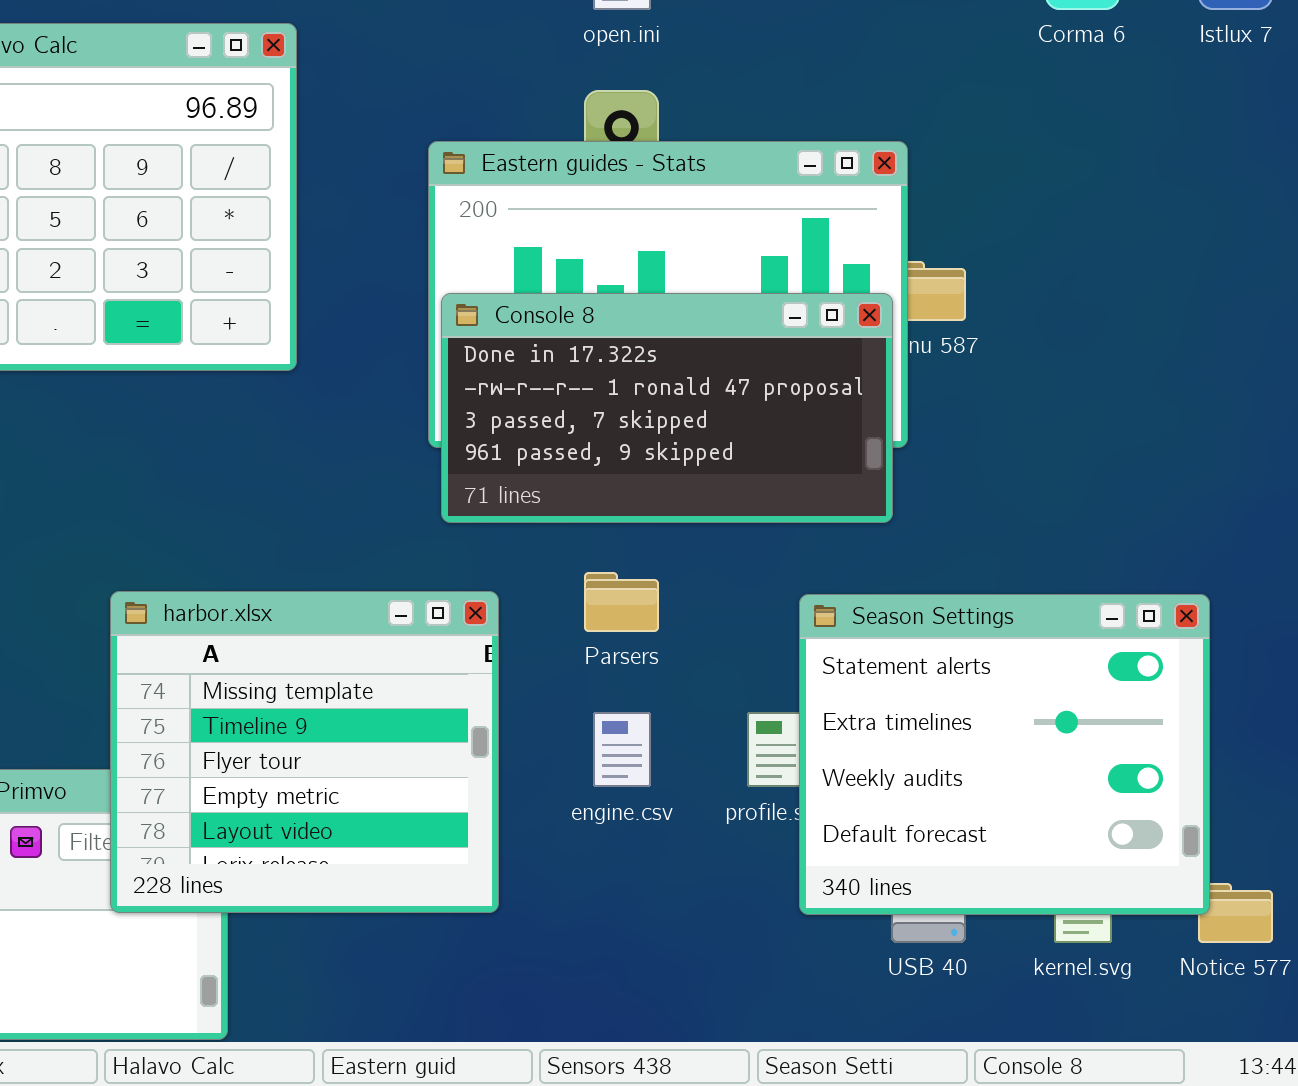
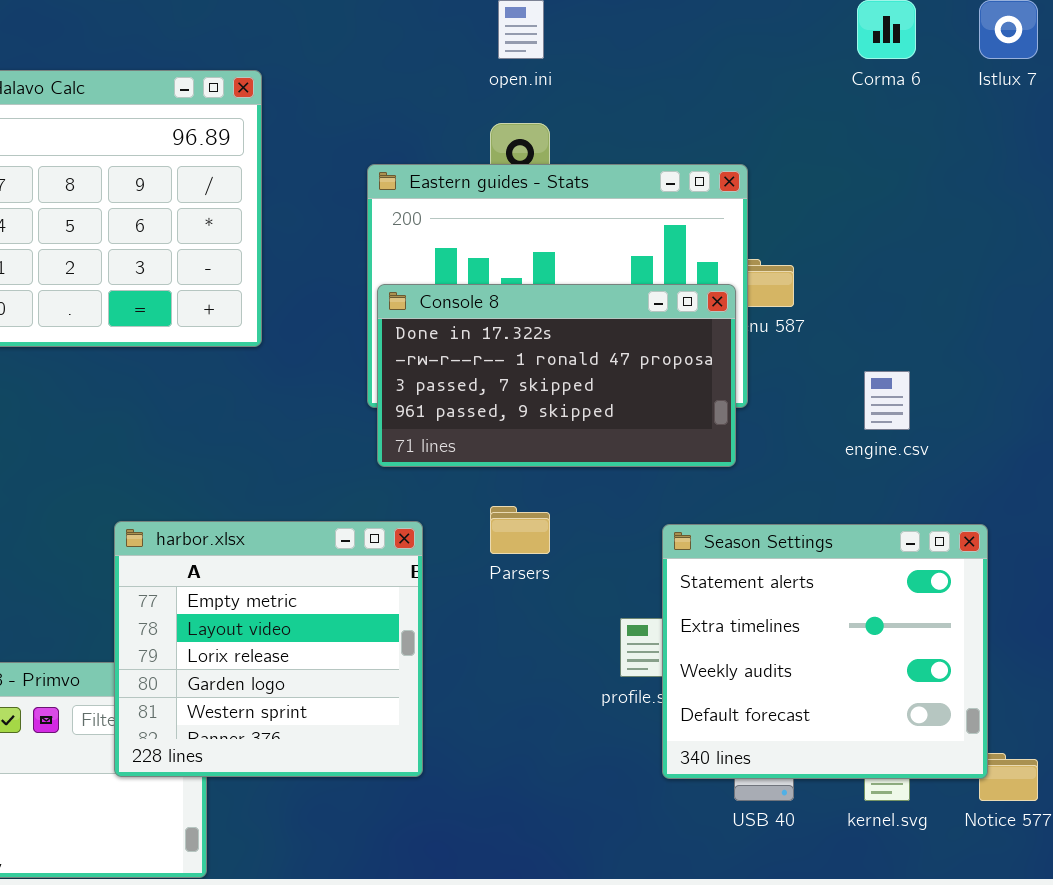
harbor.xlsx: [110,591,499,913] -> [114,521,423,777], scrolled down 3 rows
engine.csv: [593,712,651,787] -> [864,371,910,430], moved

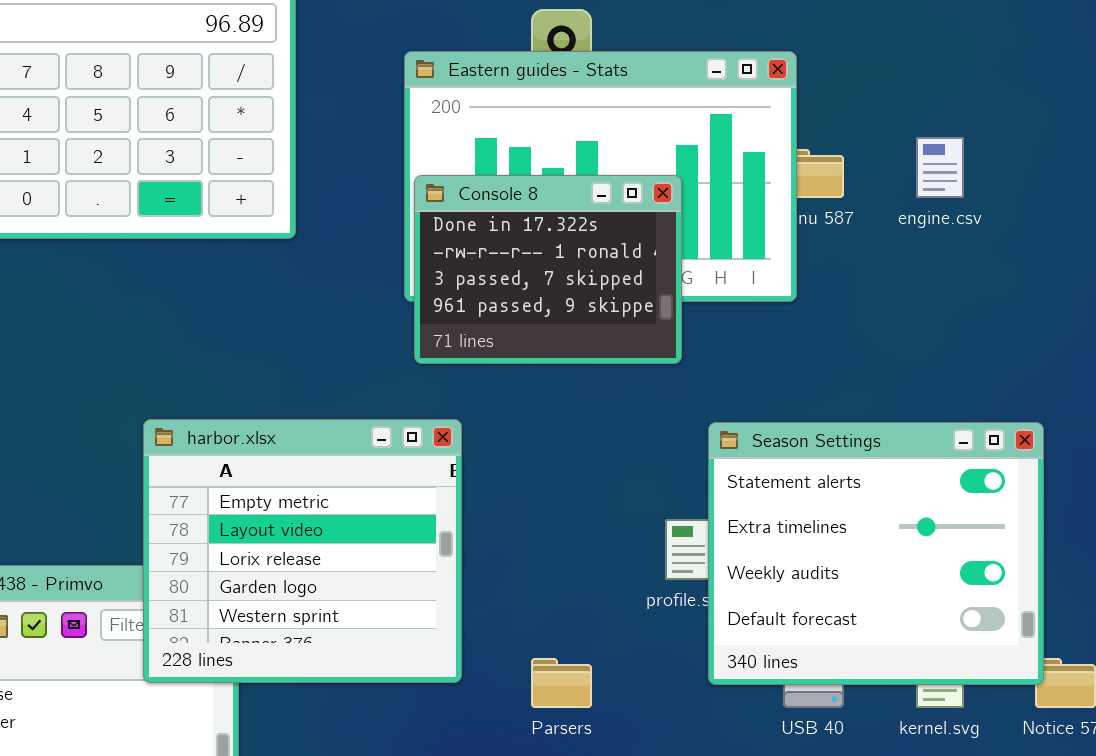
Console 8: [377,284,736,467] -> [414,175,682,364], resized
engine.csv: [864,371,910,430] -> [916,137,964,198], moved
Parsers: [490,506,550,554] -> [531,658,592,708], moved

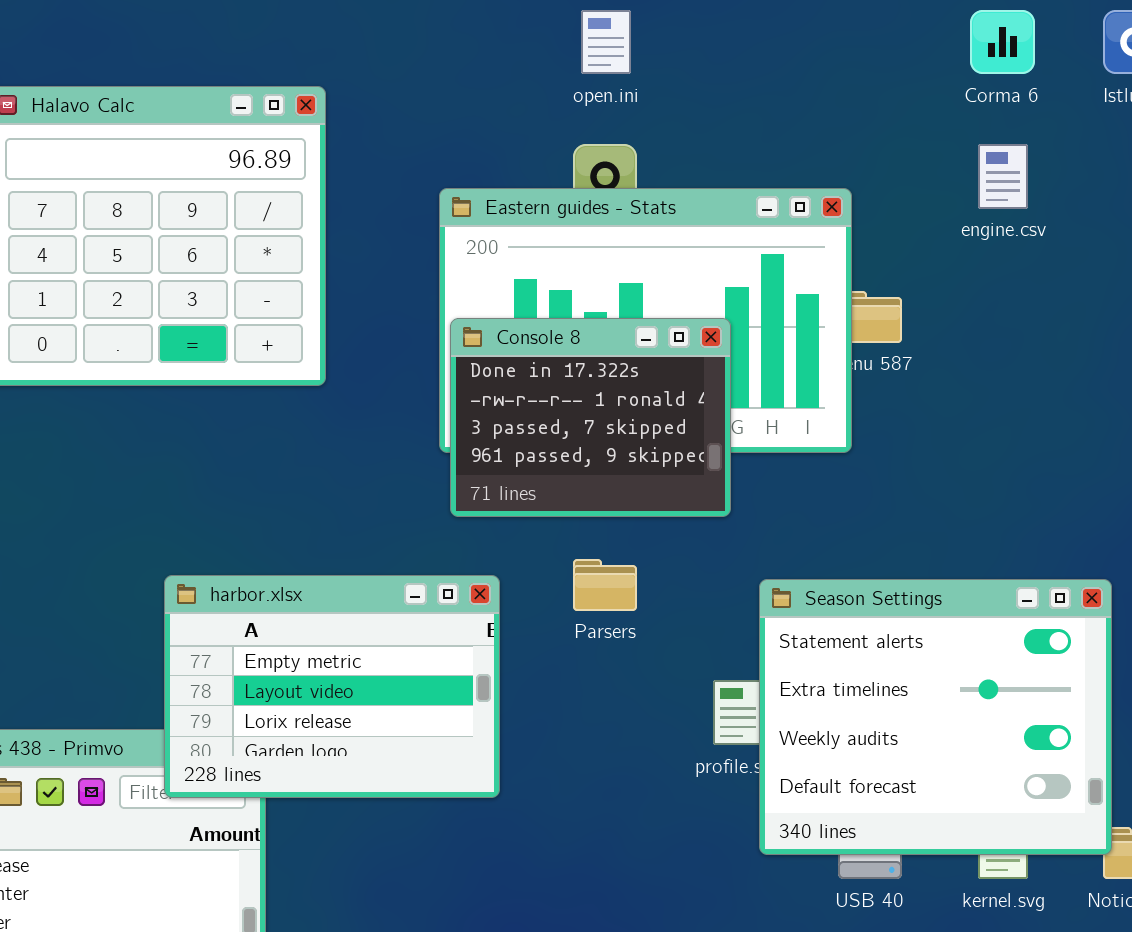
engine.csv: [916,137,964,198] -> [978,144,1028,209], moved
harbor.xlsx: [143,419,462,683] -> [164,575,500,798], resized
Parsers: [531,658,592,708] -> [573,559,637,611], moved

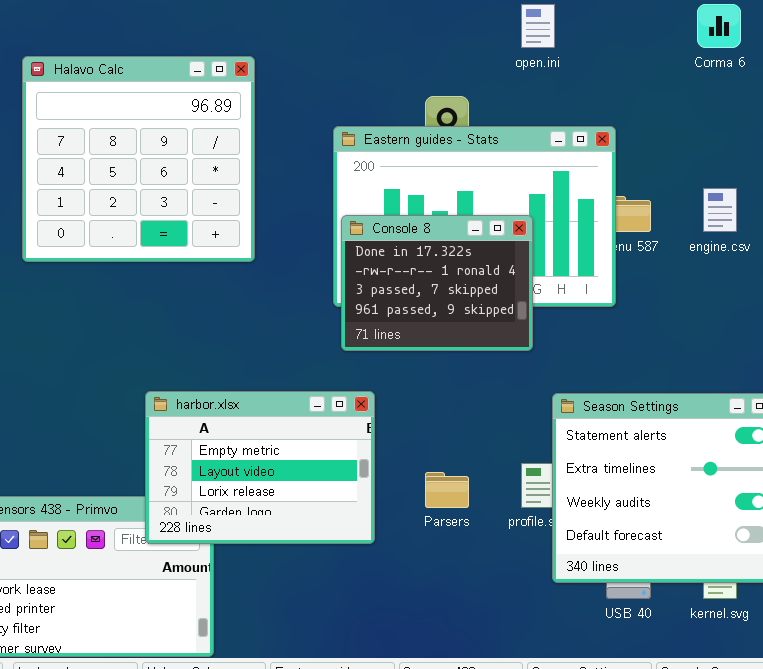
open.ini: [581,10,631,74] -> [521,4,555,48], moved
engine.csv: [978,144,1028,209] -> [703,188,737,232], moved
Parsers: [573,559,637,611] -> [425,472,469,508], moved

